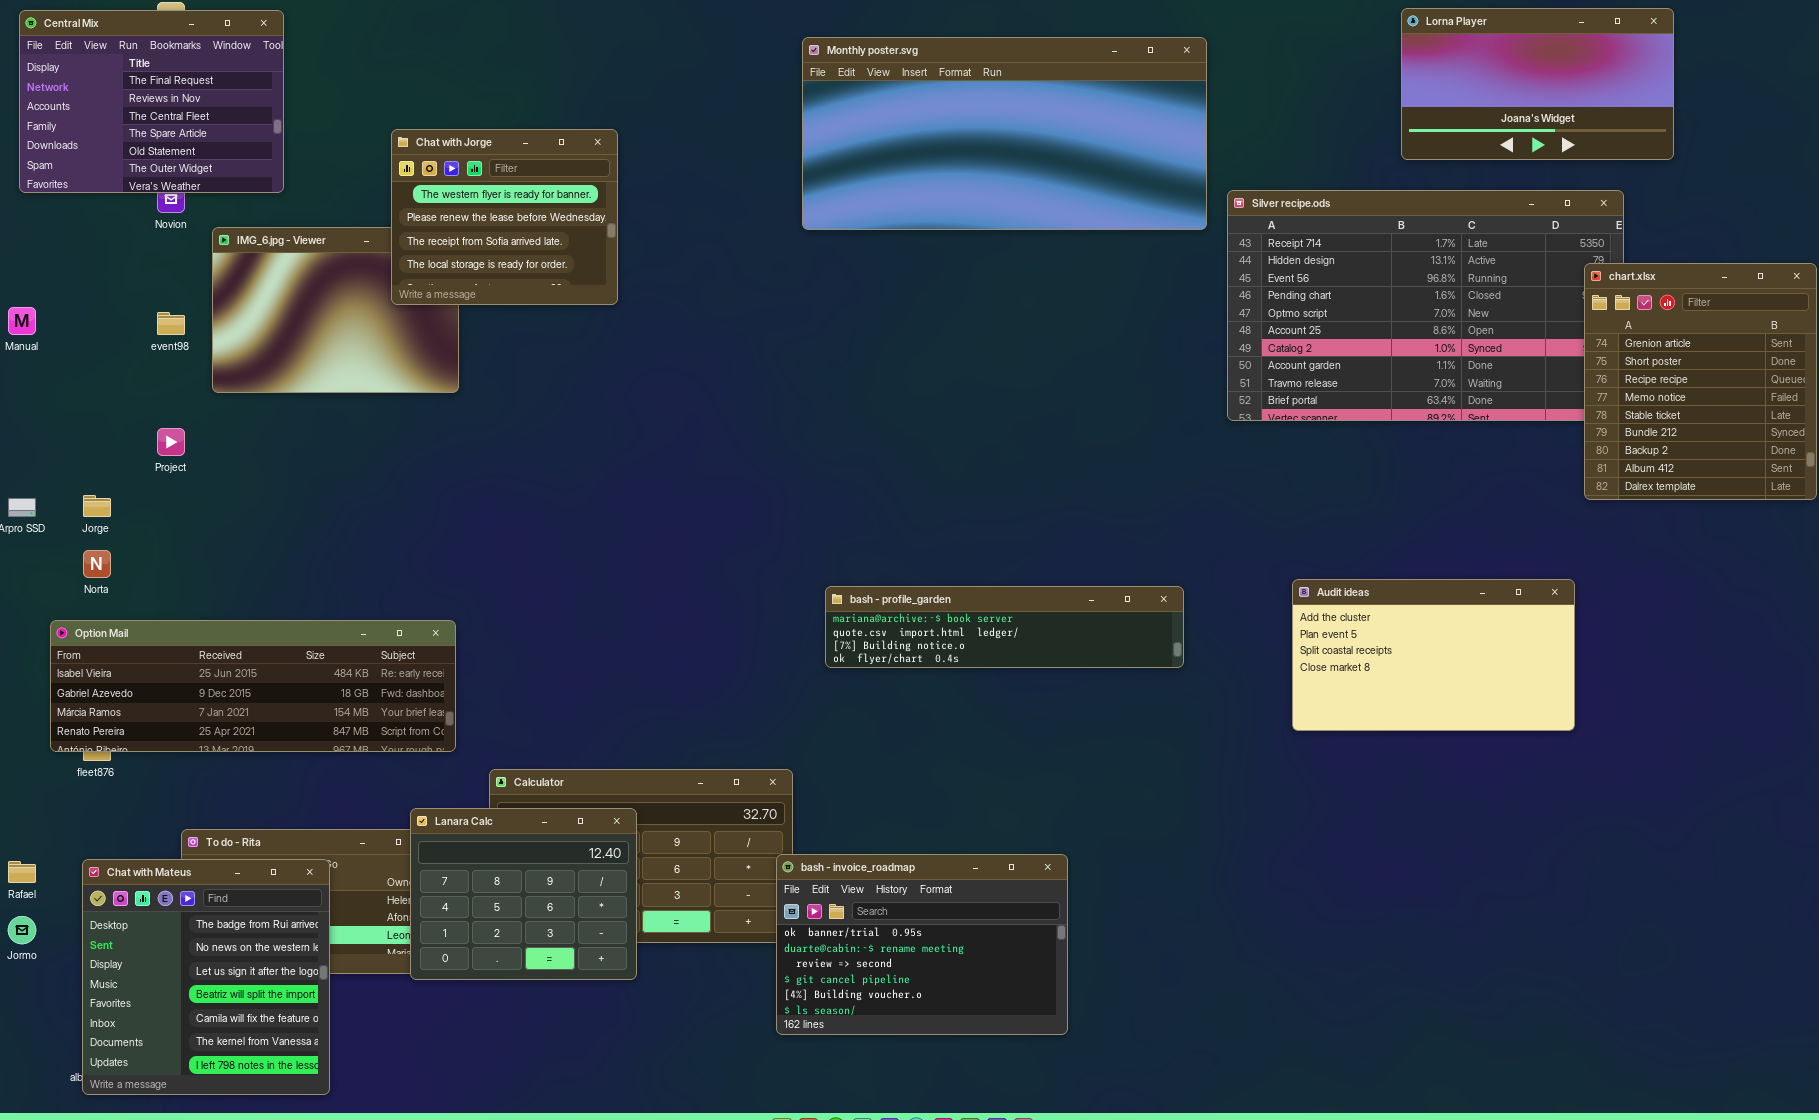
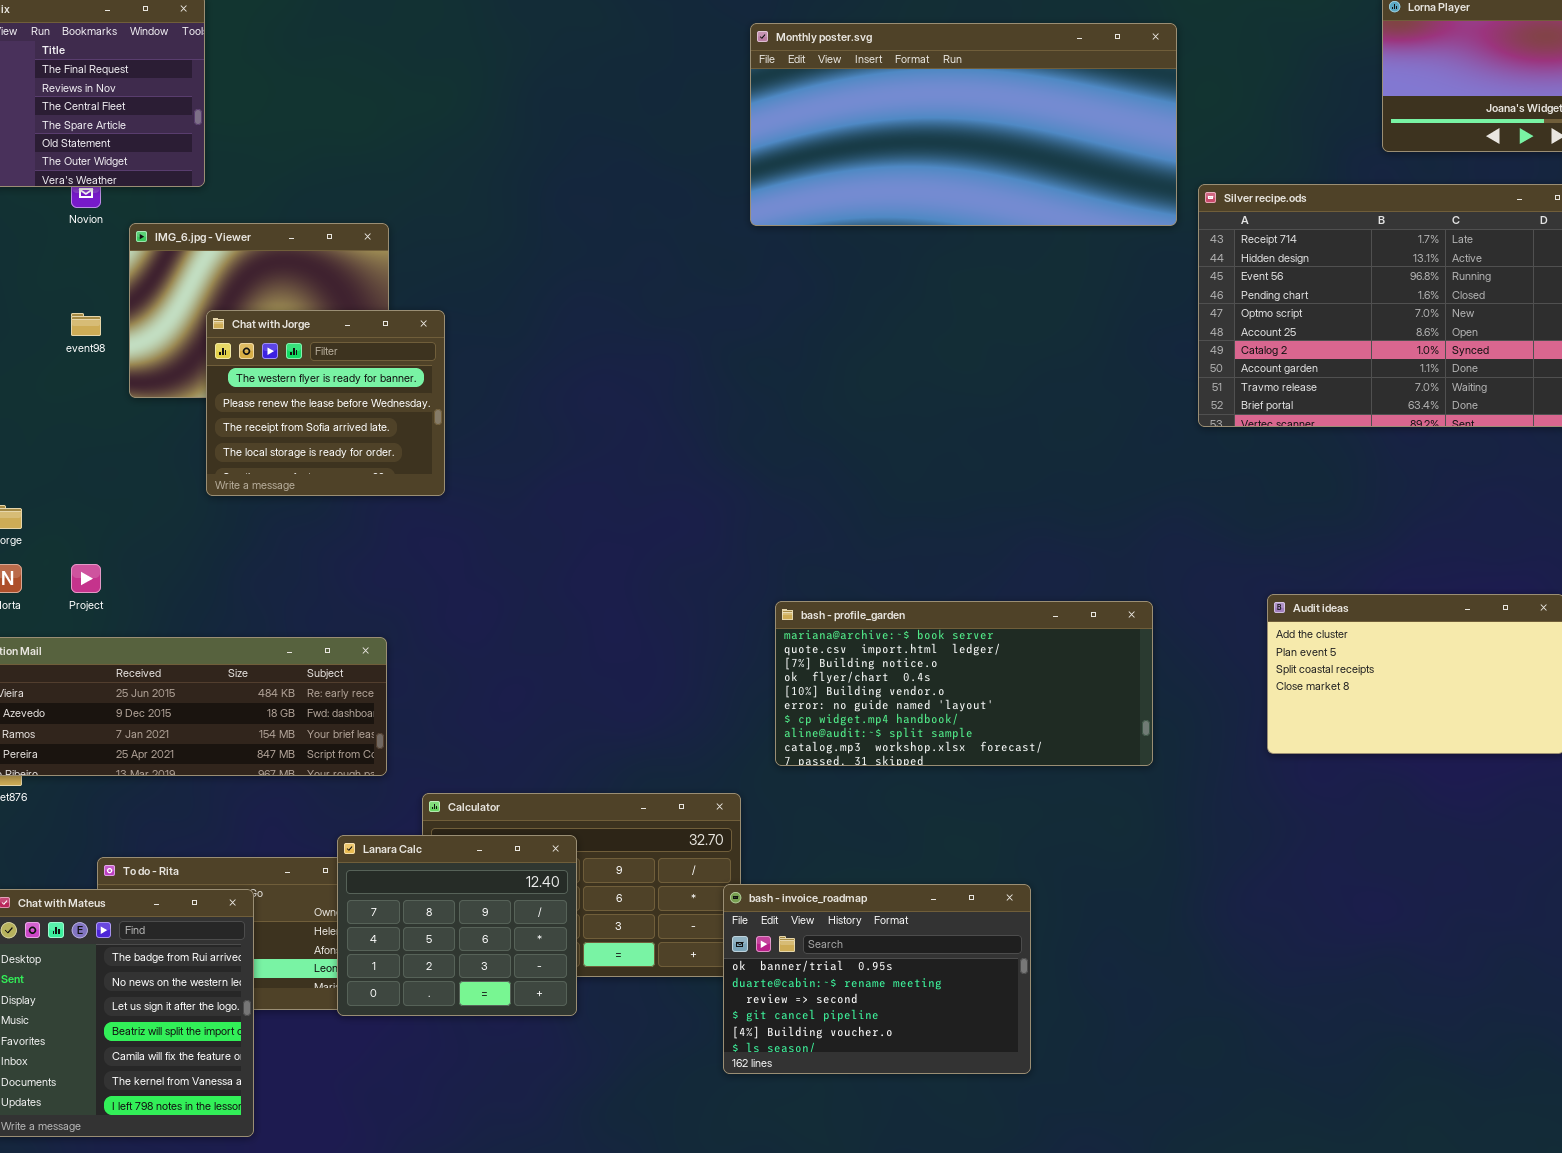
Chat with Jorge: [391,129,618,305] -> [206,310,445,496], moved
Project: [157,428,185,456] -> [71,564,101,593], moved
bash - profile_garden: [825,586,1184,668] -> [775,601,1153,766], resized

